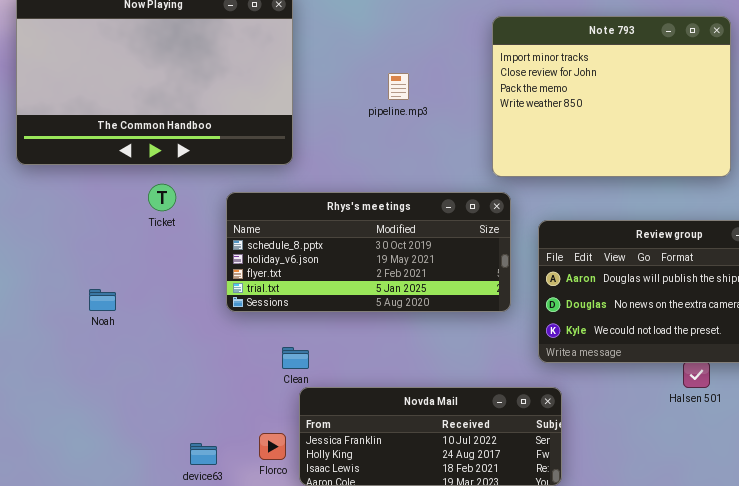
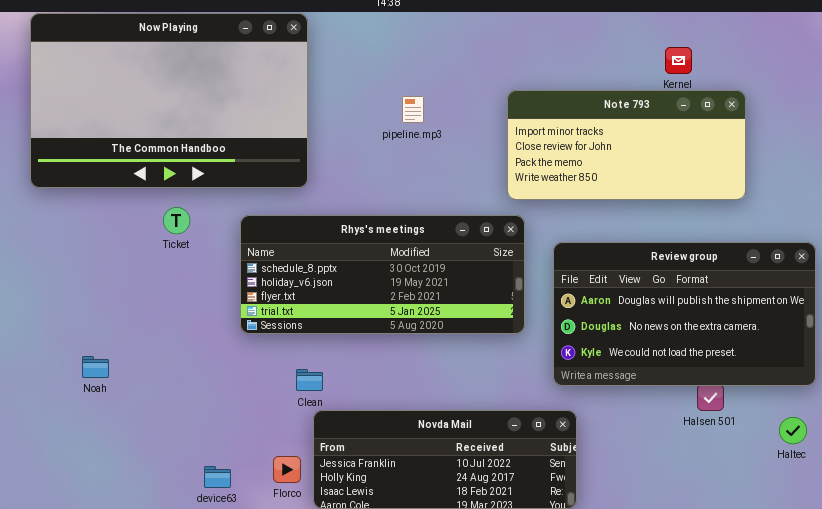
Note 793: [492,16,731,177] -> [507,90,746,200], resized
Noah: [89,289,116,311] -> [82,356,109,378], moved

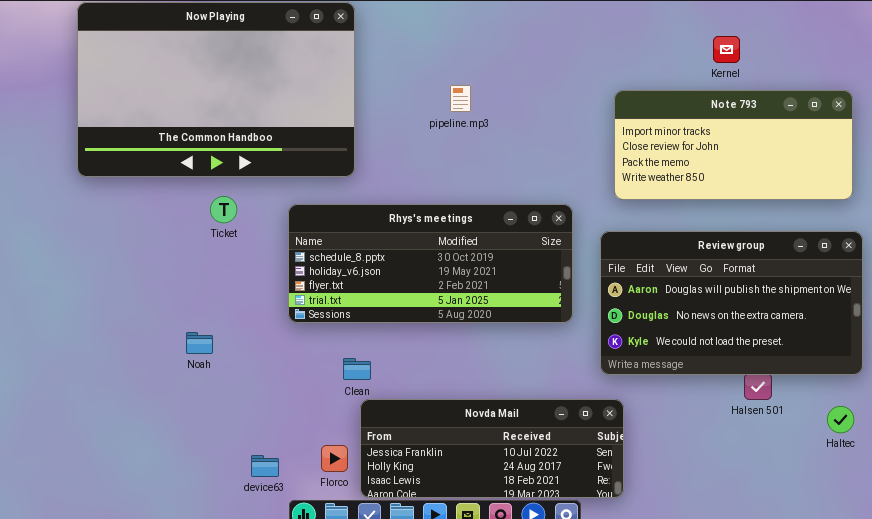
Note 793: [507,90,746,200] -> [614,90,853,200], moved
Noah: [82,356,109,378] -> [186,332,213,354], moved

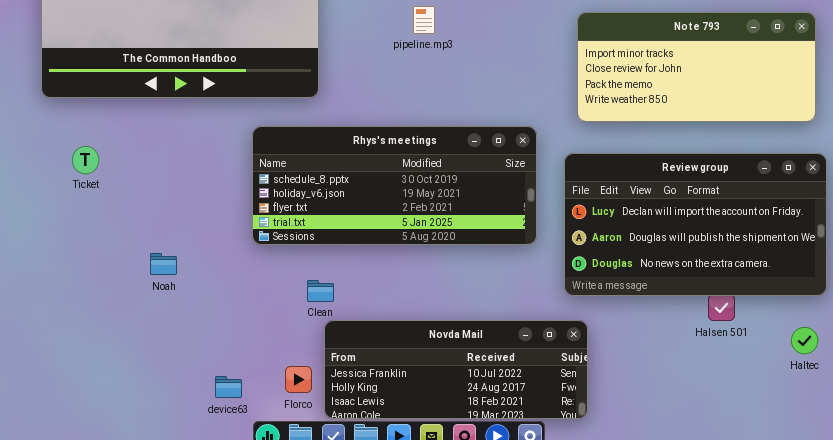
Ticket: [210,196,237,223] -> [72,146,99,174], moved
Review group: [600,231,863,375] -> [564,153,827,296], scrolled up 1 row

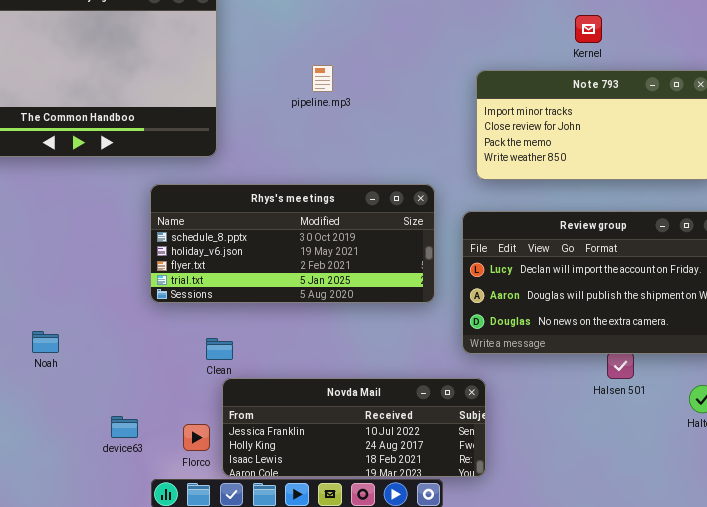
Noah: [150,253,177,275] -> [32,331,59,353], moved
device63: [215,376,242,398] -> [111,416,138,438], moved

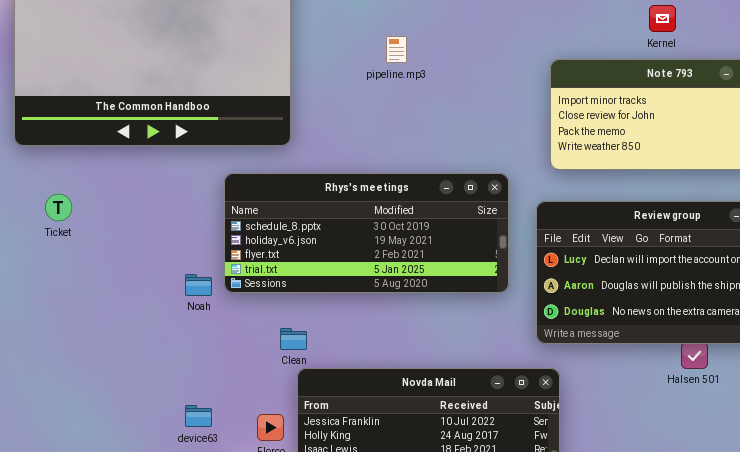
pipeline.mp3: [312,65,333,92] -> [386,36,407,63], moved
Noah: [32,331,59,353] -> [185,274,212,296], moved

